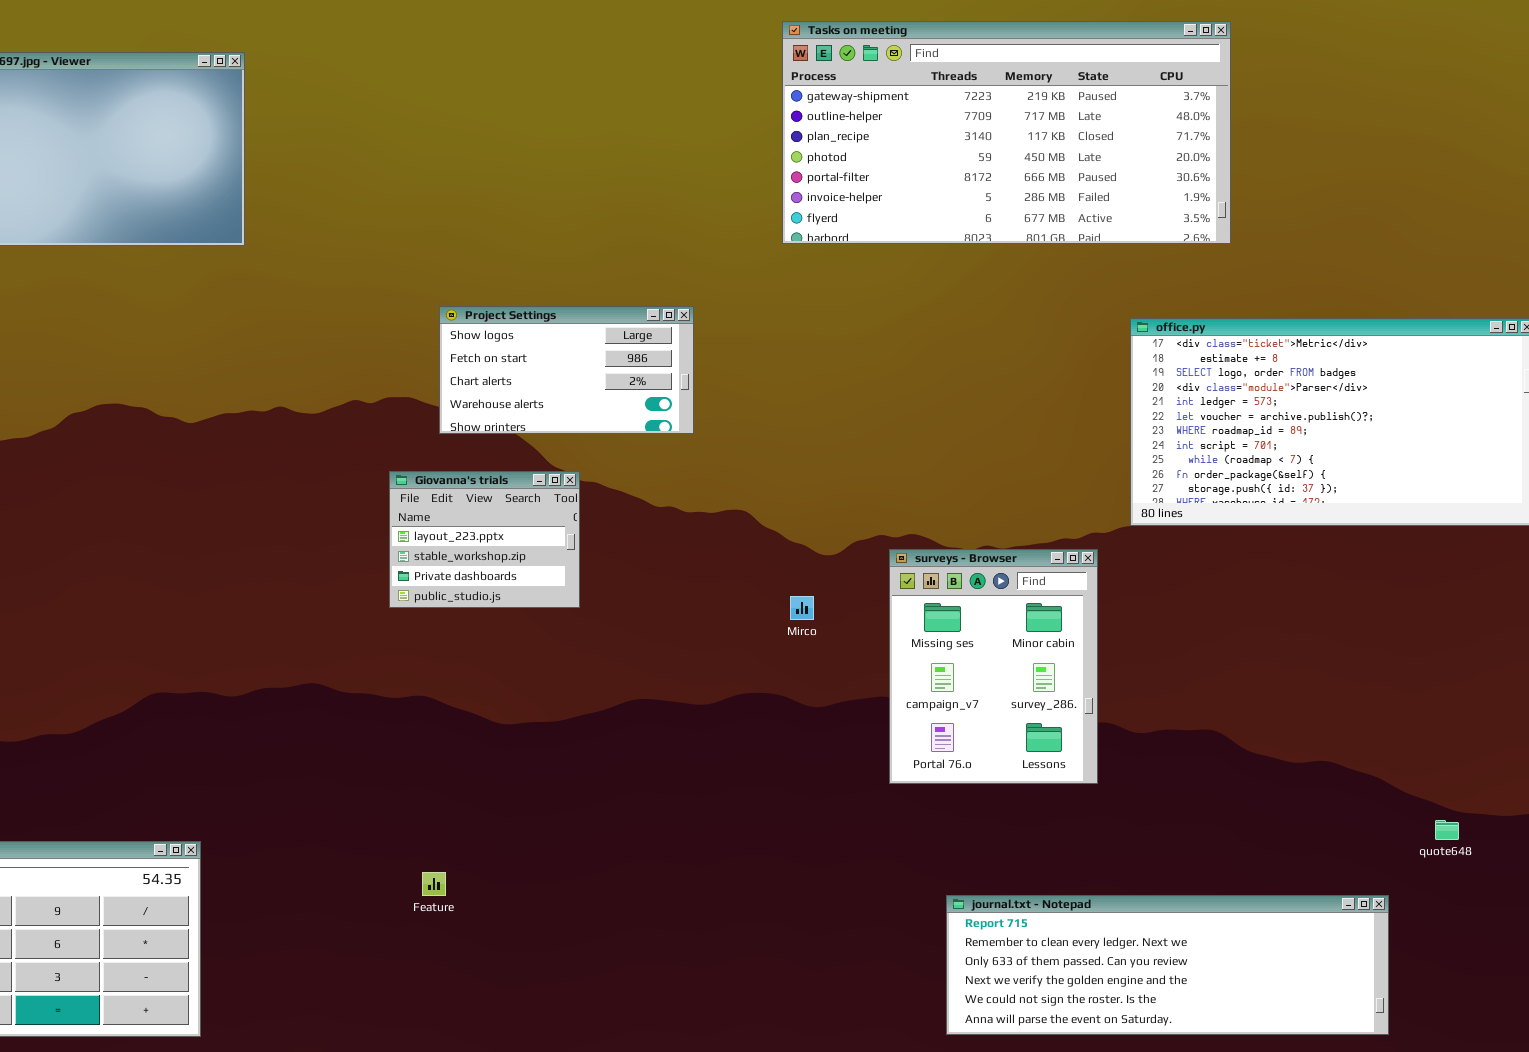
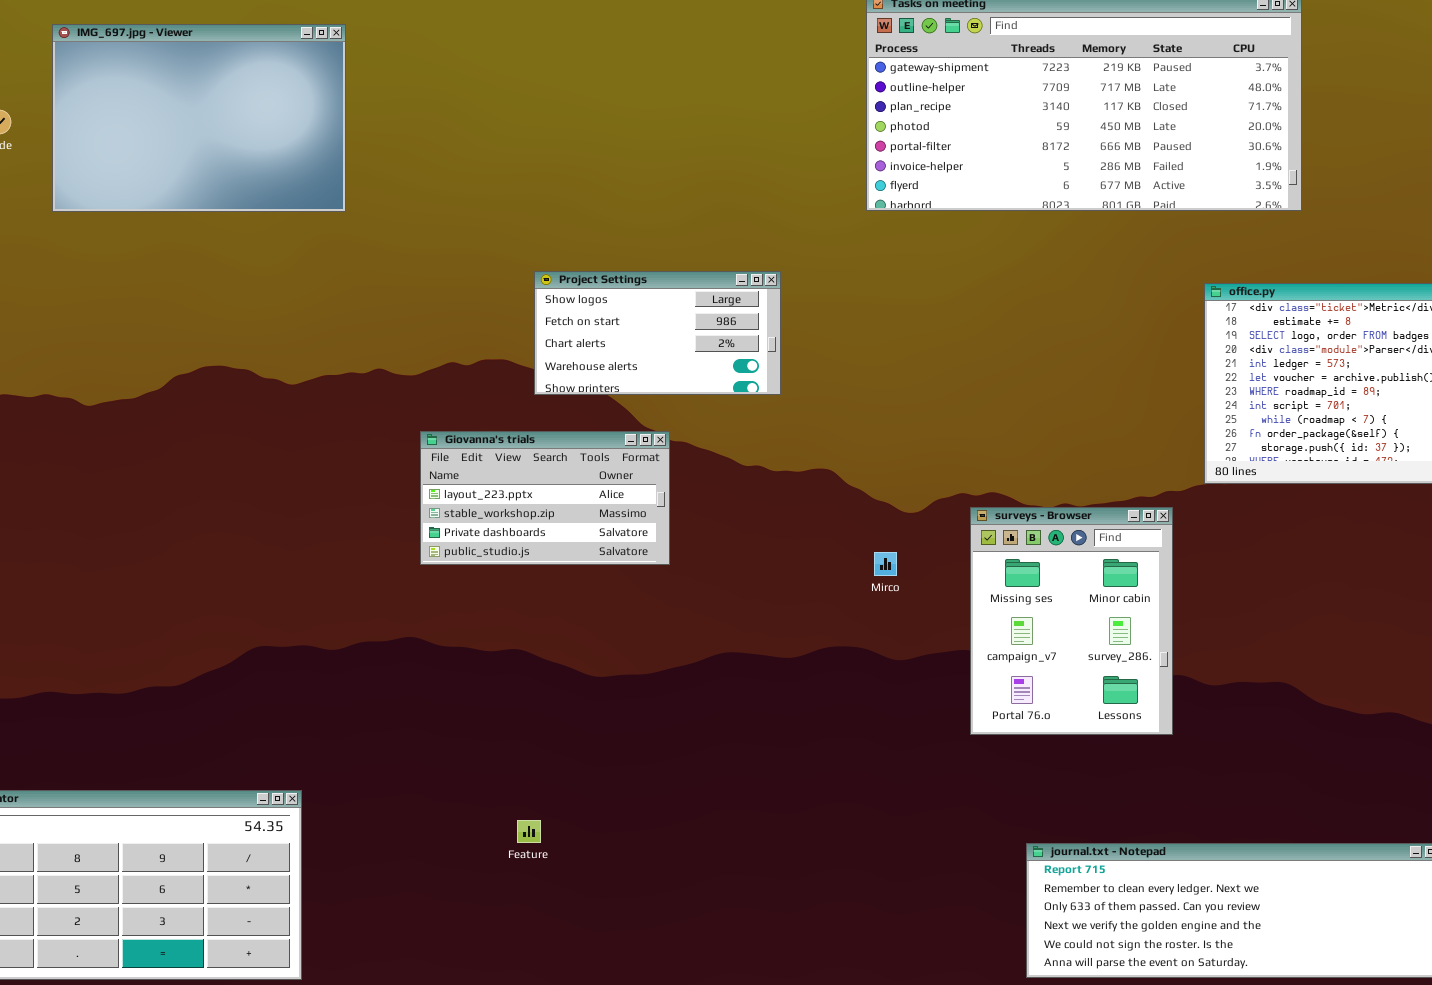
Giovanna's trials: [389,471,580,608] -> [420,431,670,565], resized

